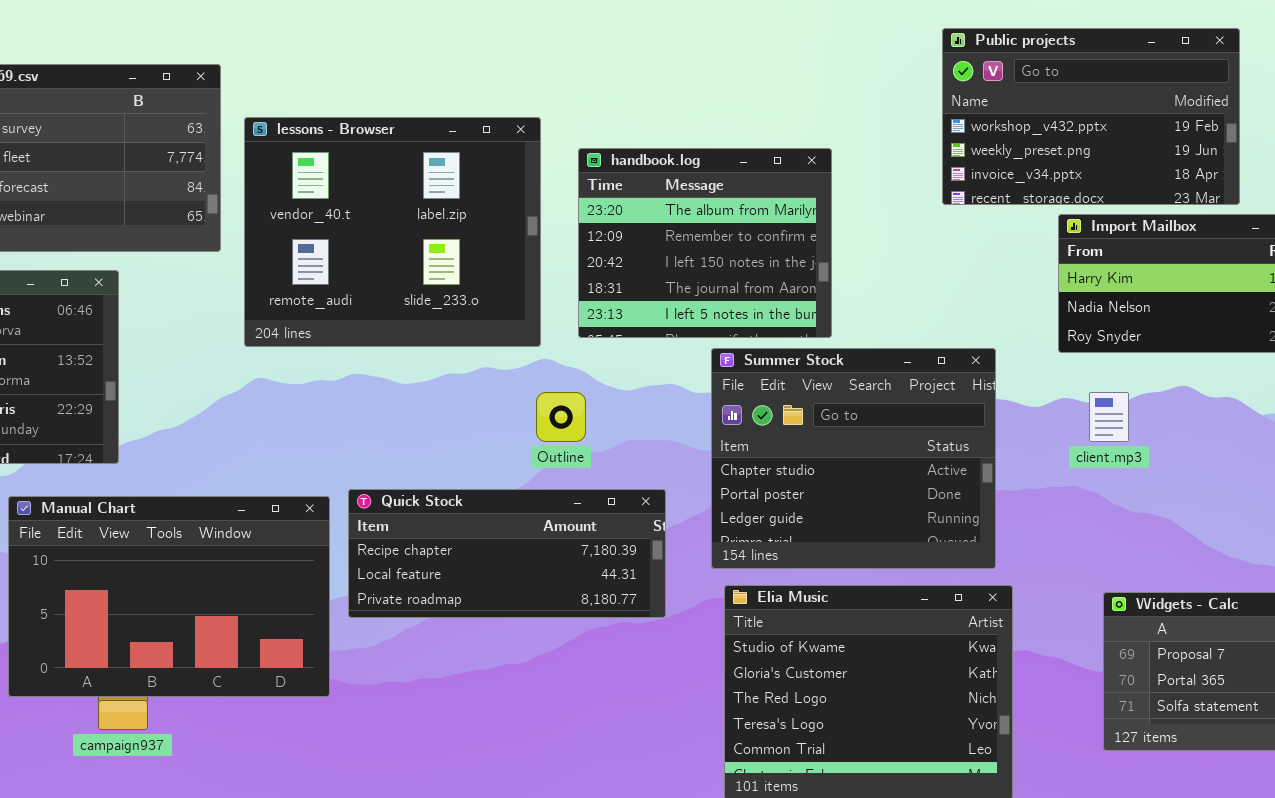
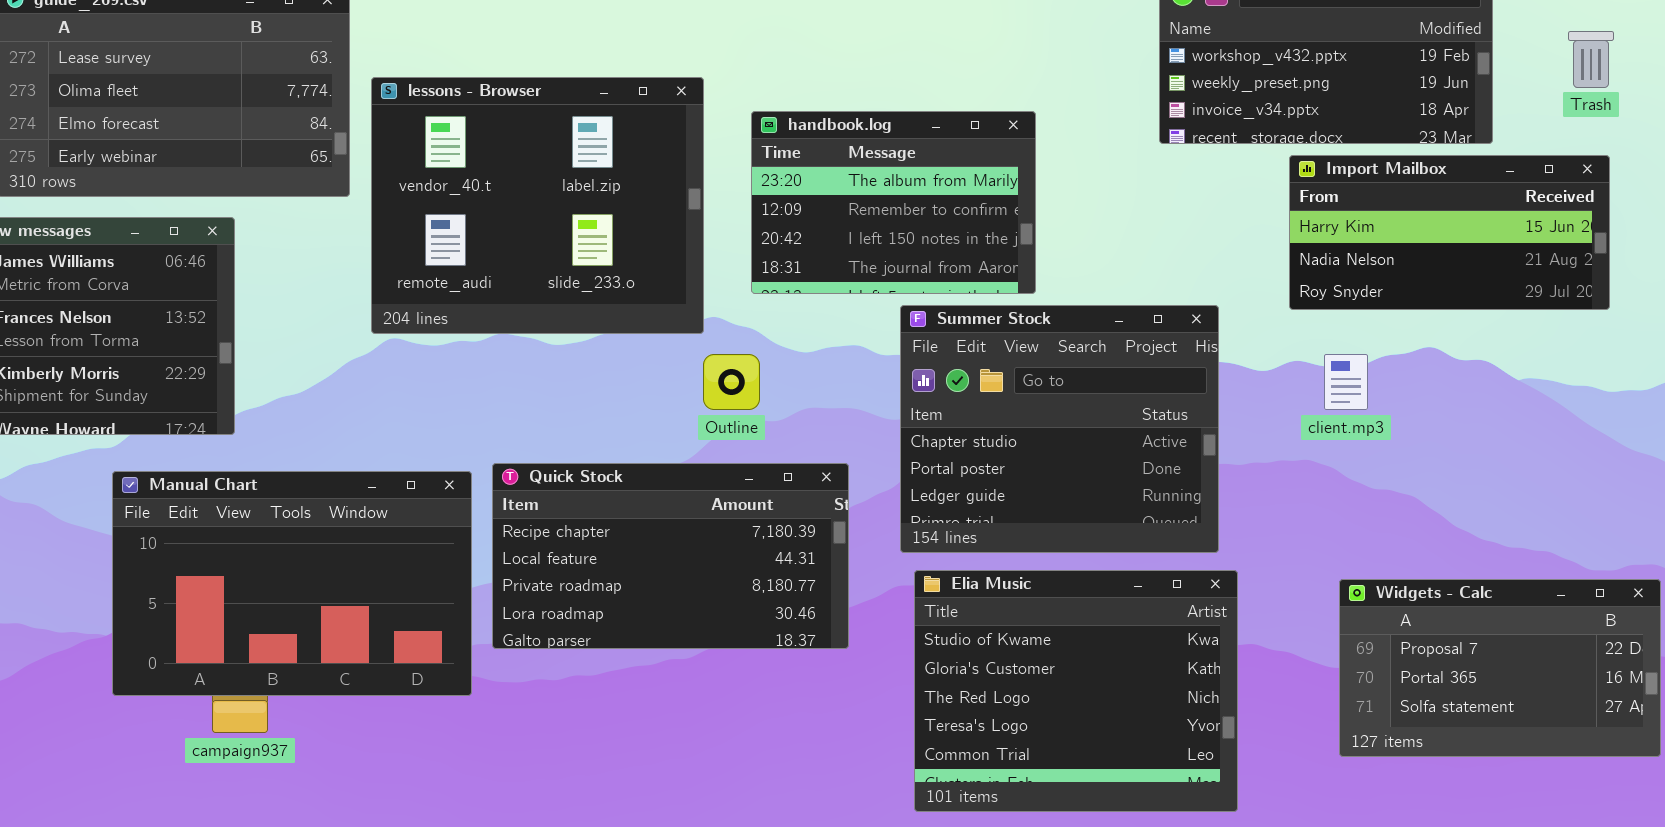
lessons - Browser: [244,117,541,347] -> [371,77,704,334], moved
handbook.log: [578,148,832,338] -> [751,111,1036,294], resized
Quick Stock: [348,489,666,618] -> [492,463,849,649], resized

